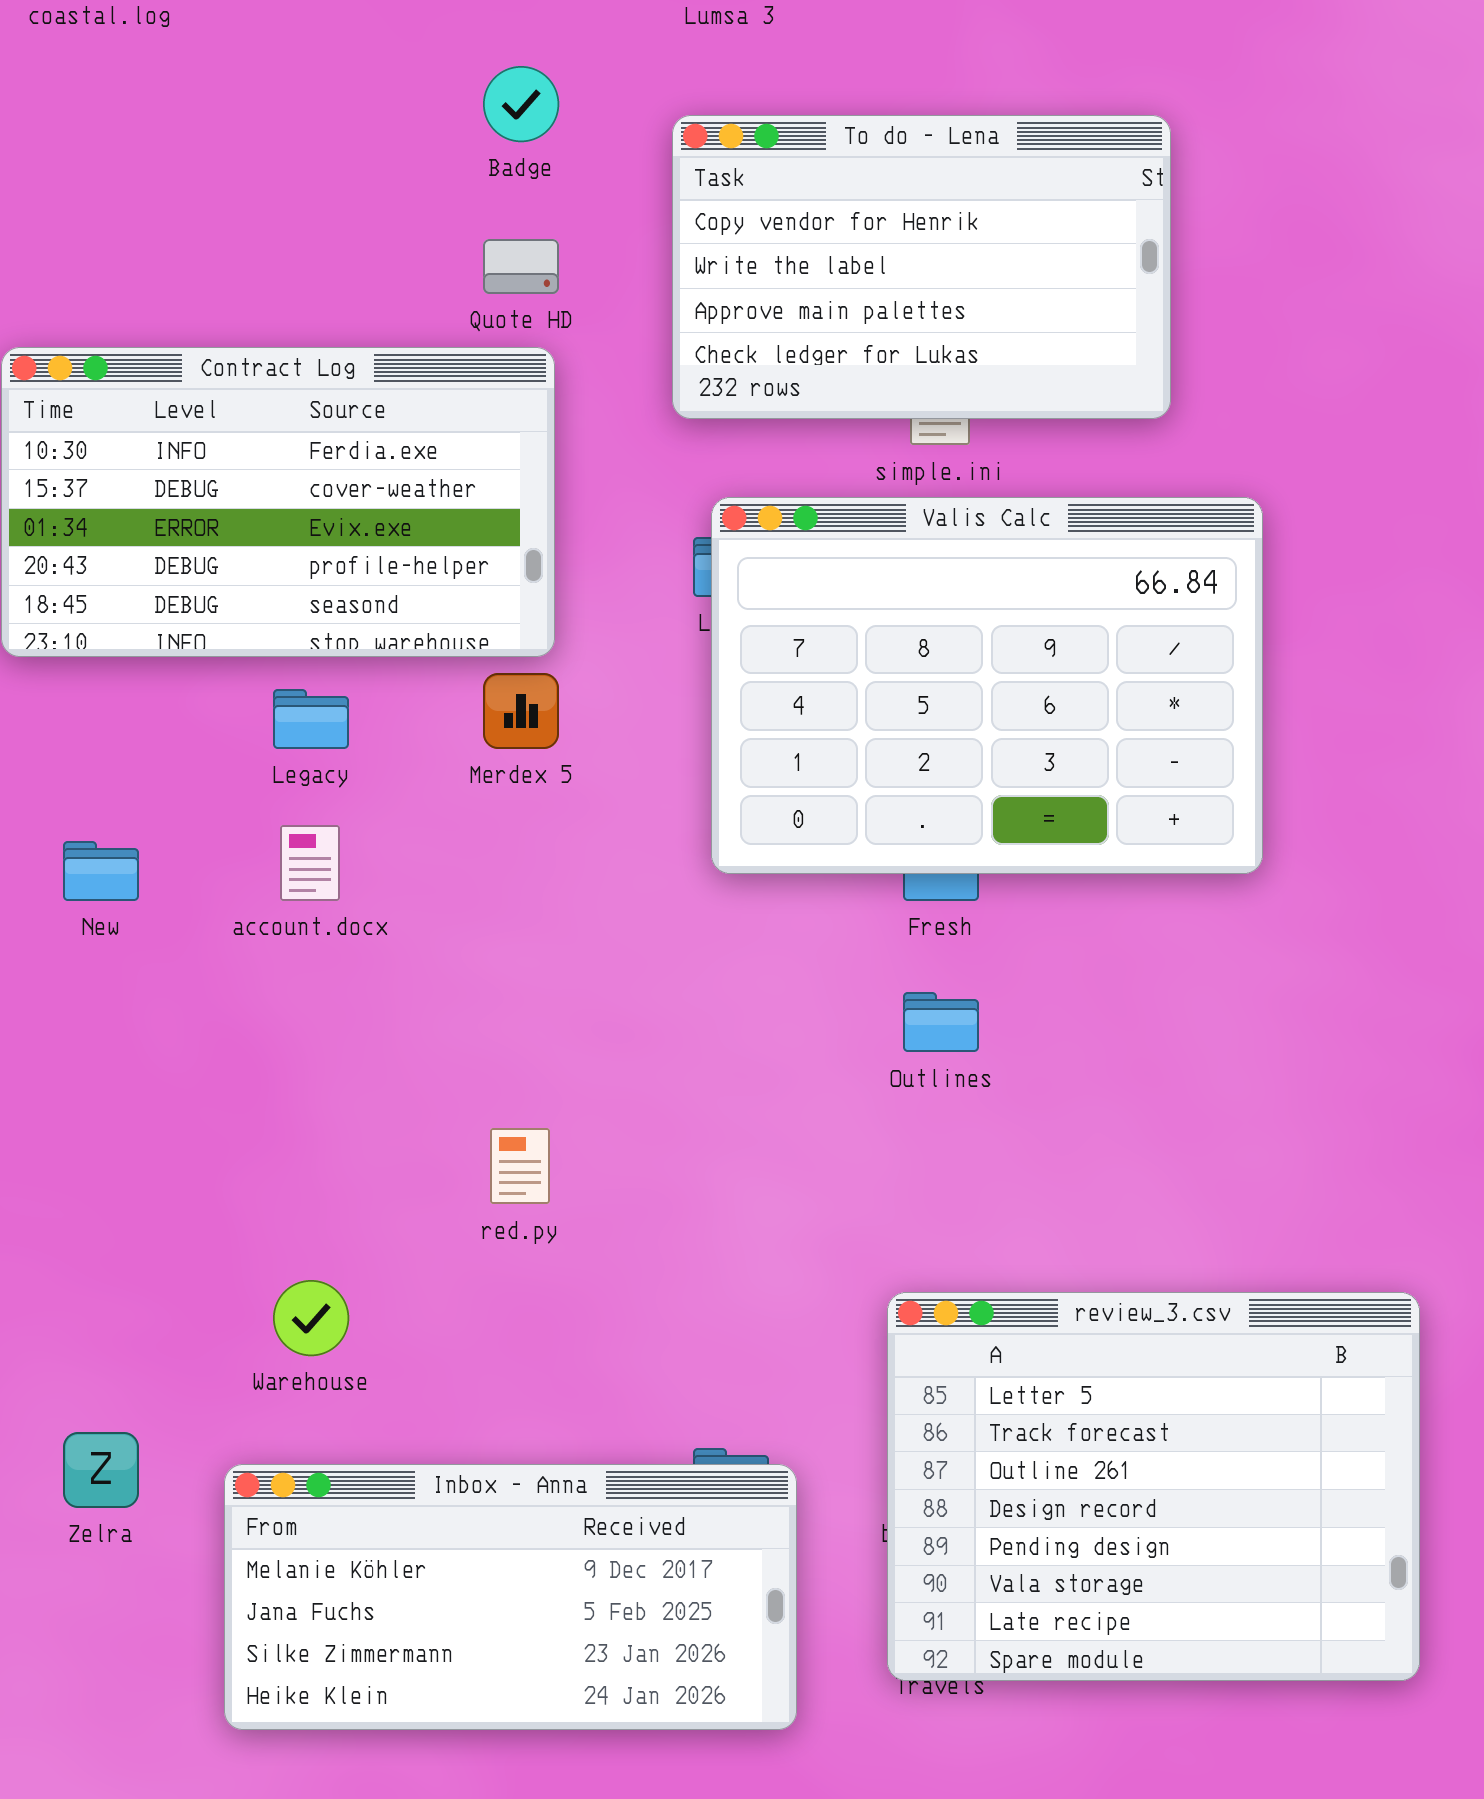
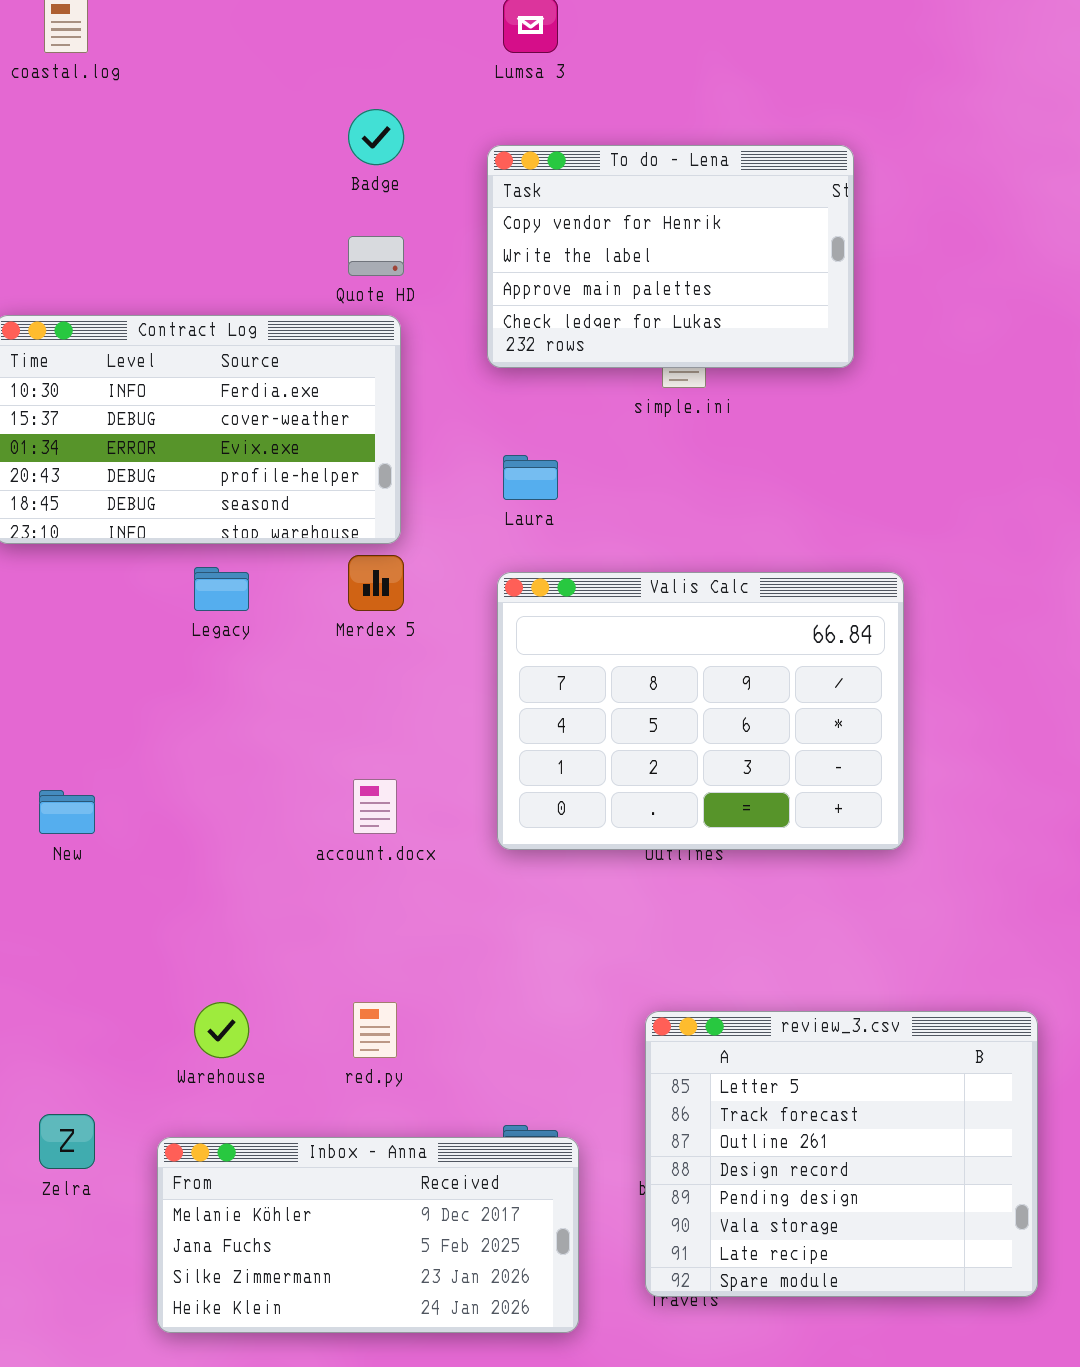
Valis Calc: [711,497,1263,874] -> [497,572,904,850], moved
account.docx: [280,825,340,901] -> [353,779,397,834], moved
New: [63,841,139,901] -> [39,790,95,834], moved
red.py: [490,1128,550,1204] -> [353,1002,397,1058], moved

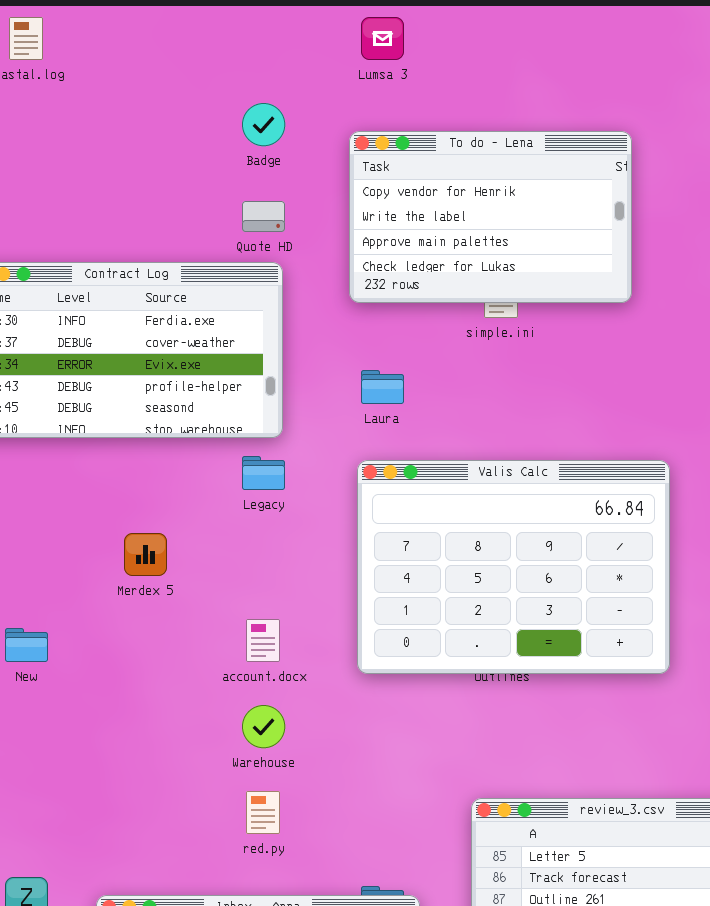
Merdex 5: [348,555,404,611] -> [124,533,167,576], moved
Legacy: [194,567,249,611] -> [242,456,285,490], moved
Warehouse: [194,1002,249,1058] -> [242,705,285,748], moved

